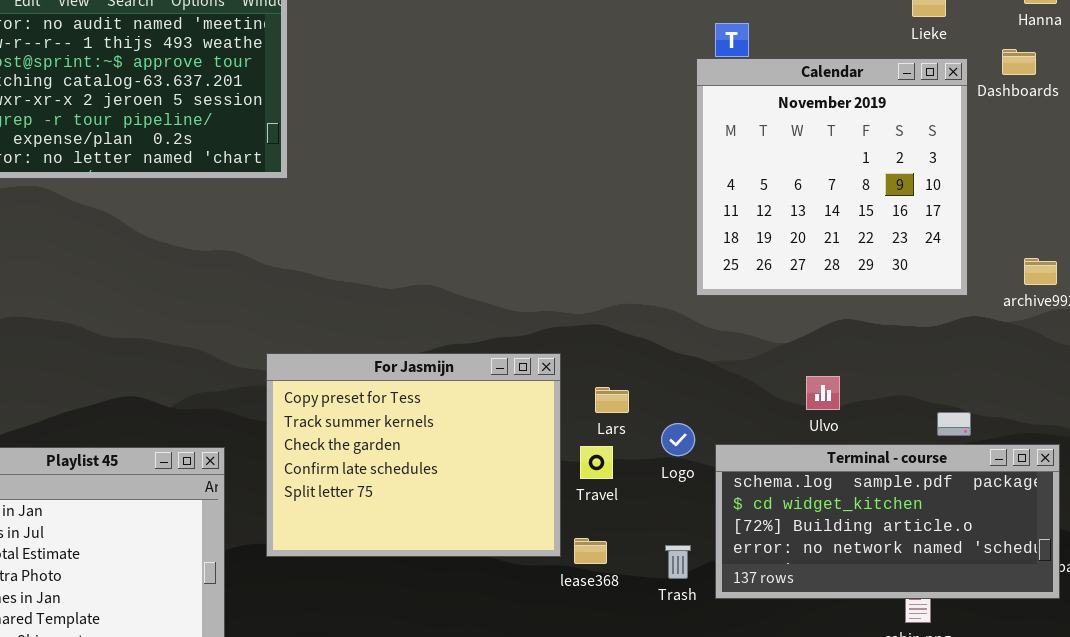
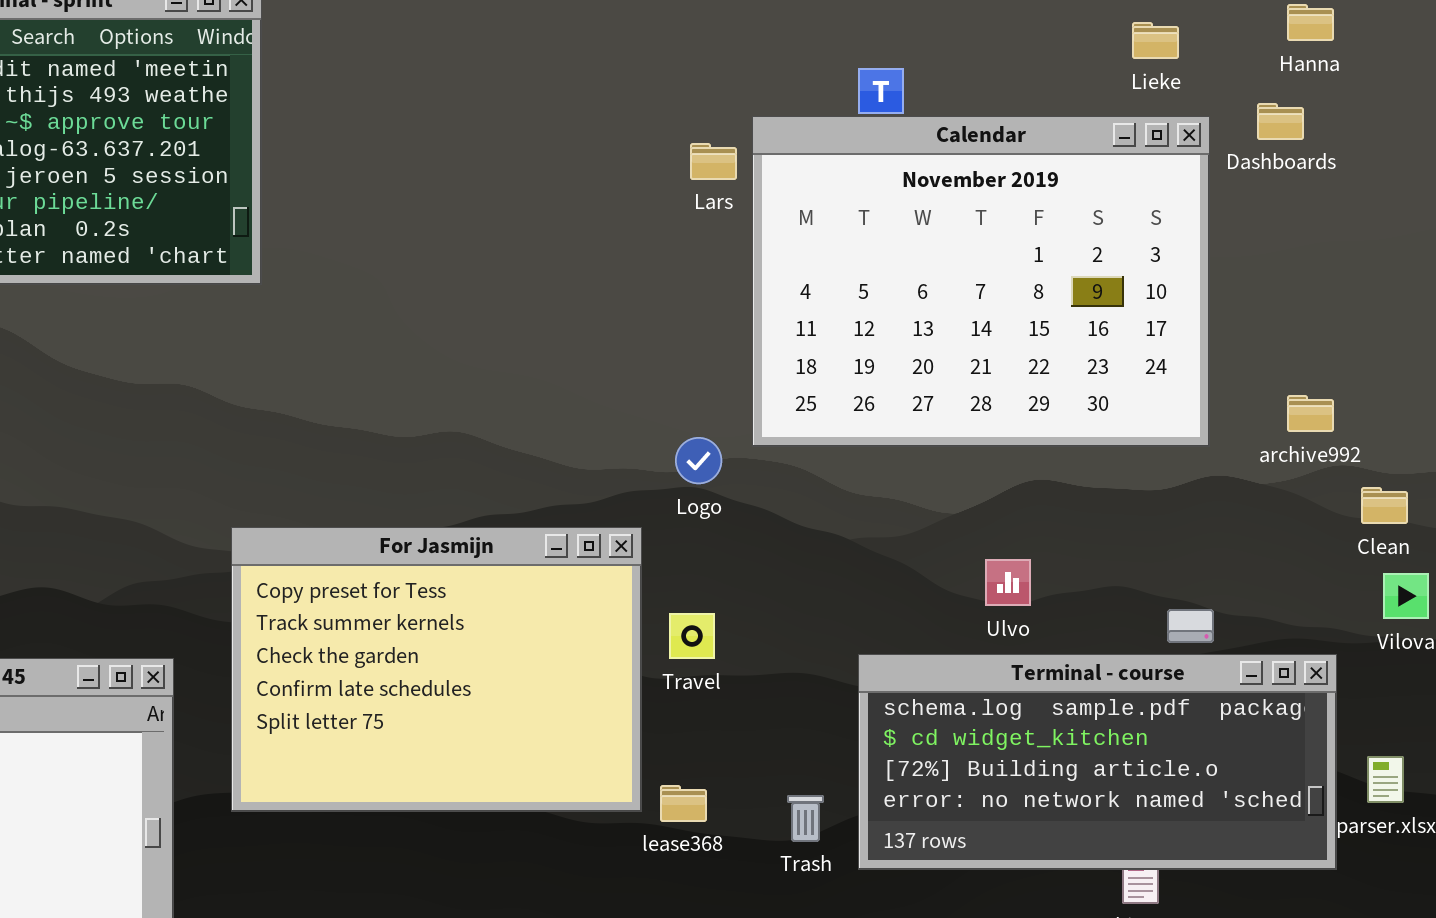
Calendar: [696,58,968,296] -> [752,116,1210,447], resized
Lars: [595,387,629,413] -> [690,143,737,180], moved
Logo: [661,423,695,456] -> [675,437,722,484], moved
Travel: [580,446,613,479] -> [669,613,715,659], moved

